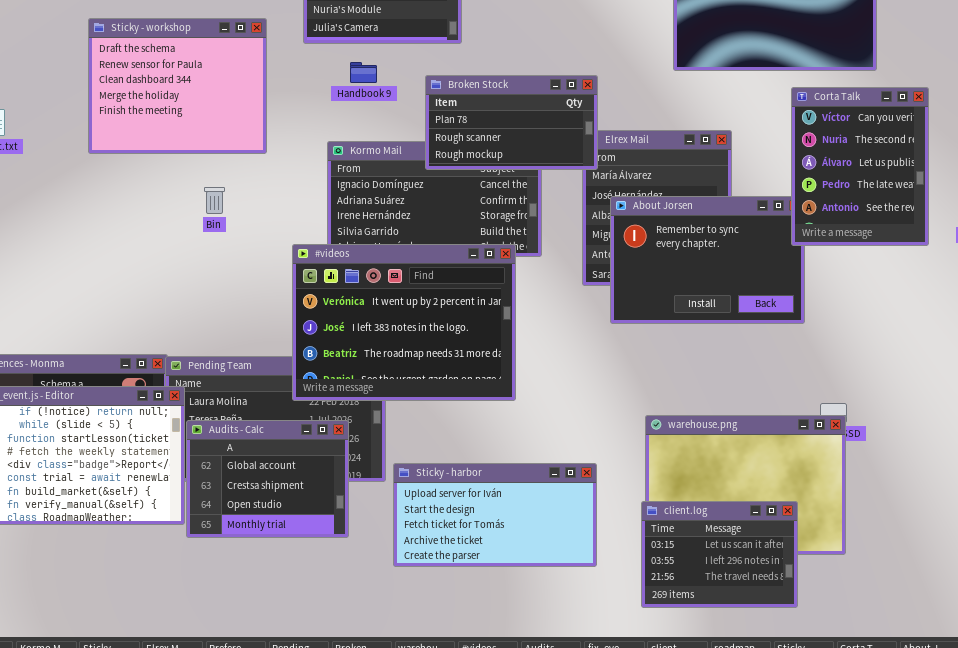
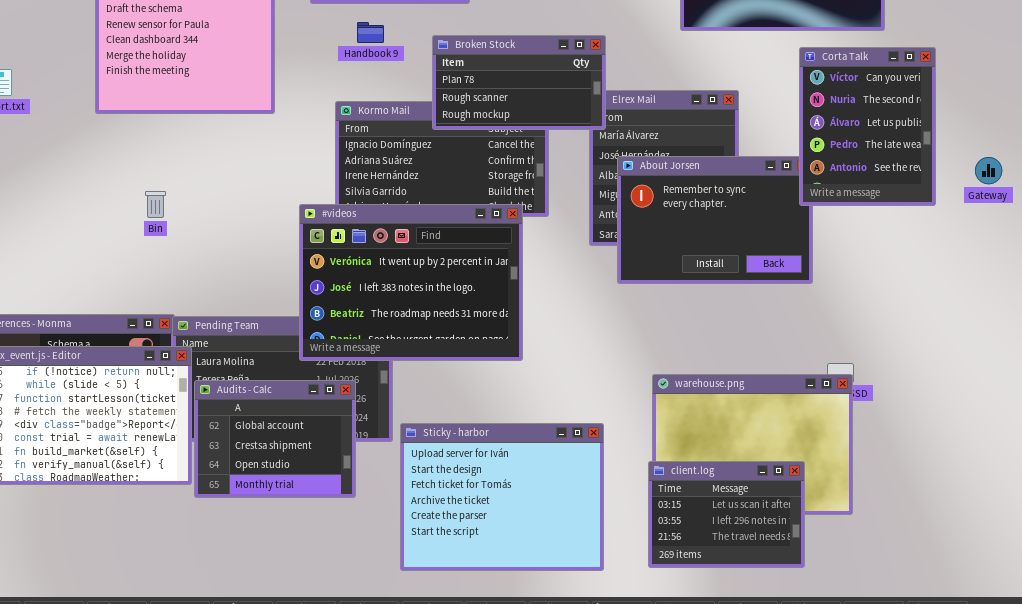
Bin: [204,187,225,214] -> [145,191,166,218], moved
Sticky - harbor: [393,463,597,567] -> [400,423,604,571], resized

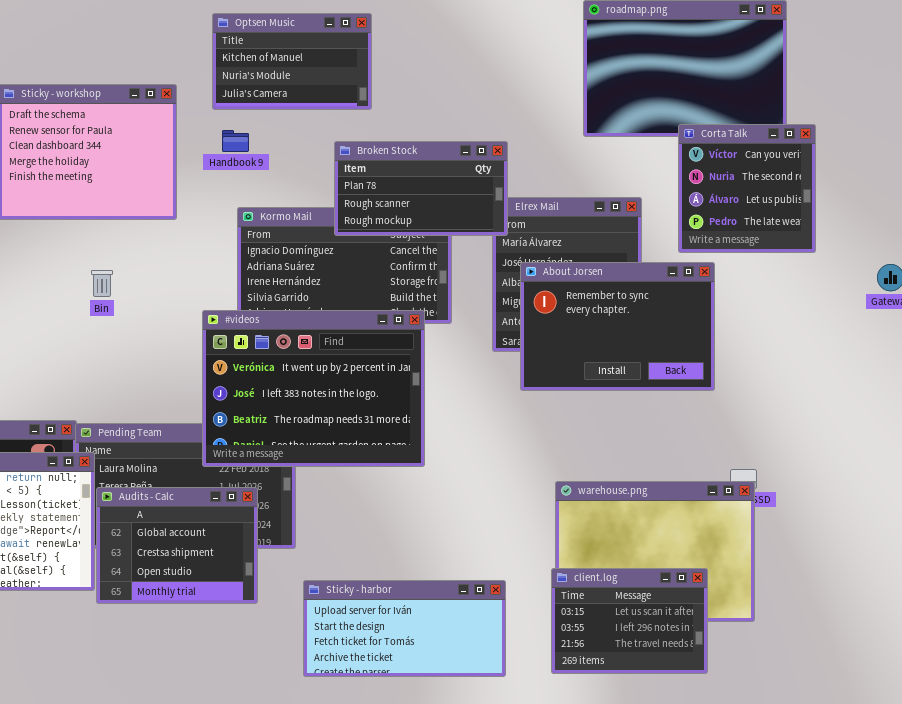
Handbook 9: [357,22,384,43] -> [222,130,249,152], moved
Corta Talk: [799,47,936,206] -> [678,124,816,253], moved, resized
Bin: [145,191,166,218] -> [91,270,113,297], moved
Sticky - harbor: [400,423,604,571] -> [303,580,506,677], resized

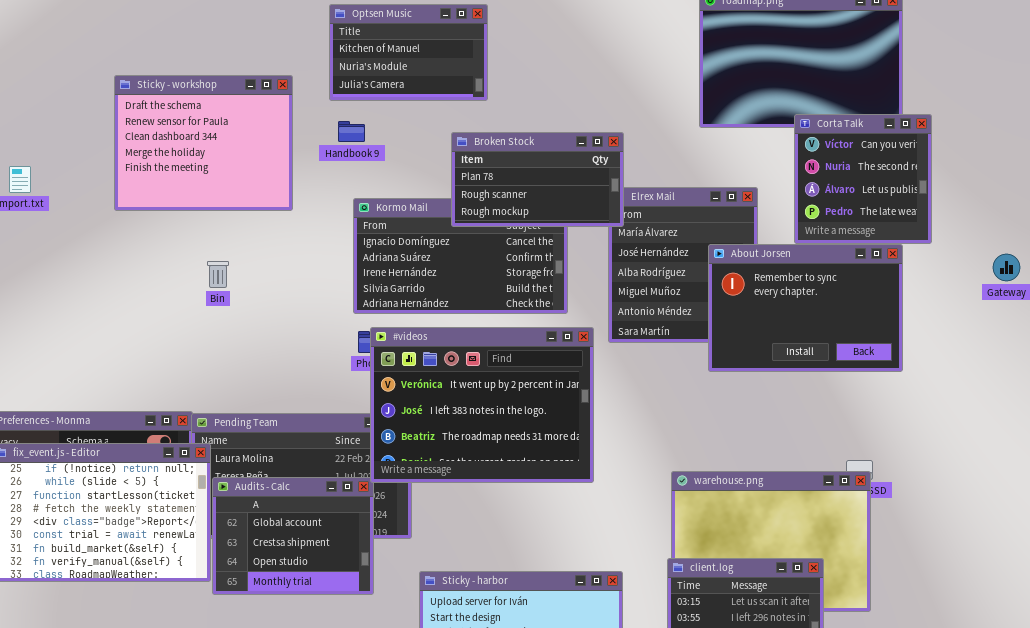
About Jorsen: [520,262,715,391] -> [708,244,903,372], moved
#videos: [202,310,425,467] -> [370,327,594,483], moved

